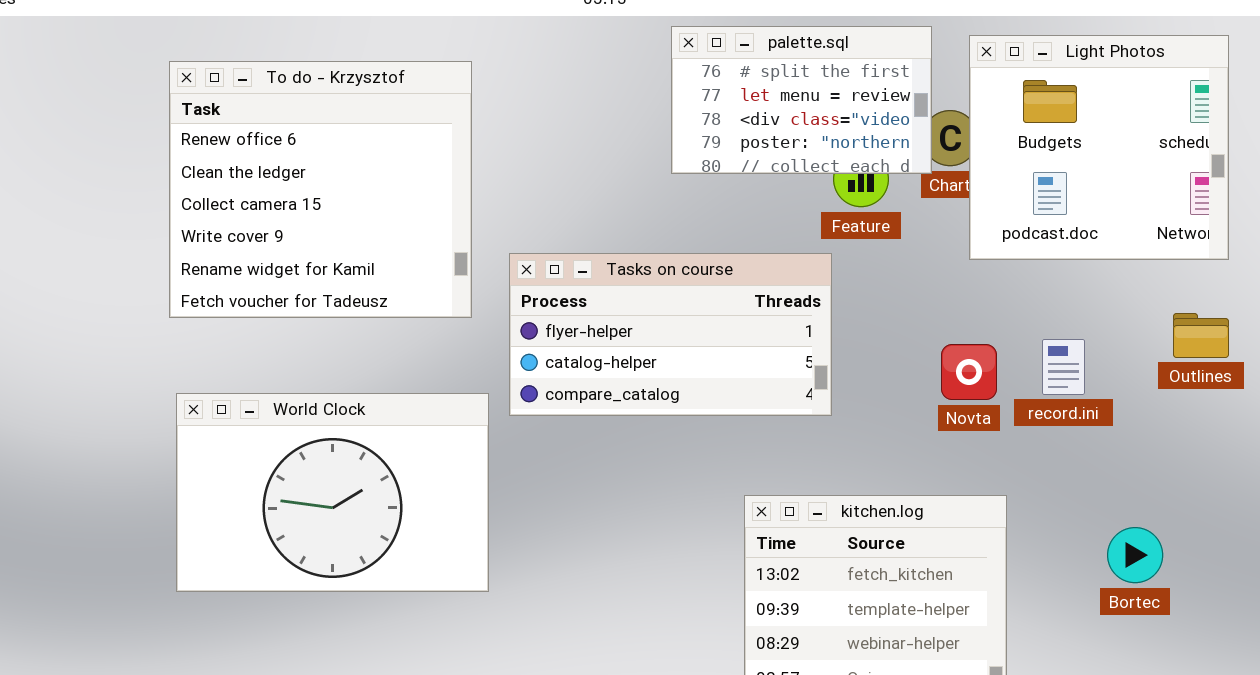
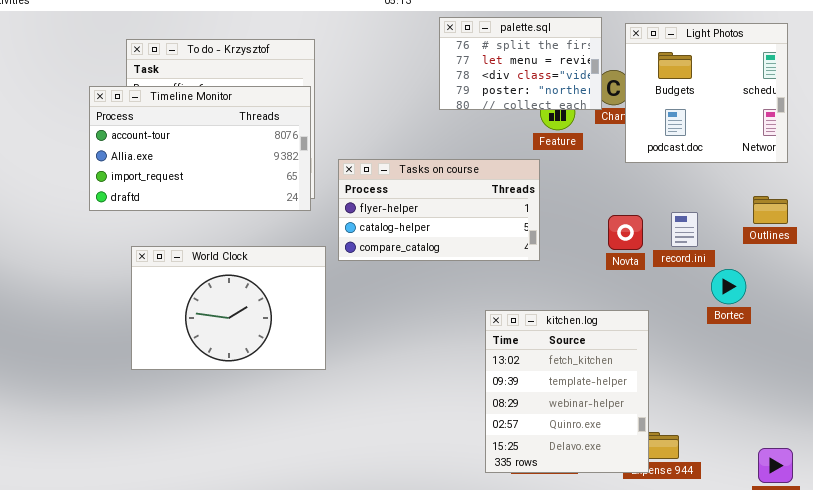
Timeline Monitor: none -> [89,86,311,211], opened
Bortec: [1107,527,1163,583] -> [711,269,746,304], moved

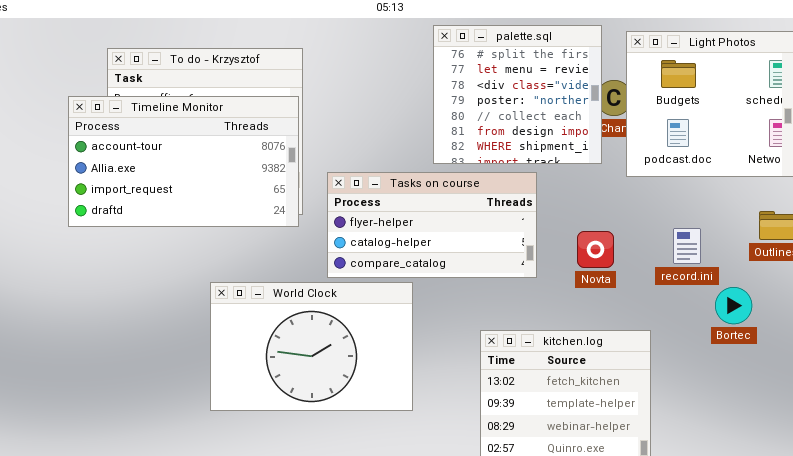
palette.sql: [439,17,602,110] -> [433,25,602,164], resized
Novta: [608,215,643,250] -> [577,231,614,268], moved
World Clock: [131,246,326,370] -> [210,282,413,411], moved

